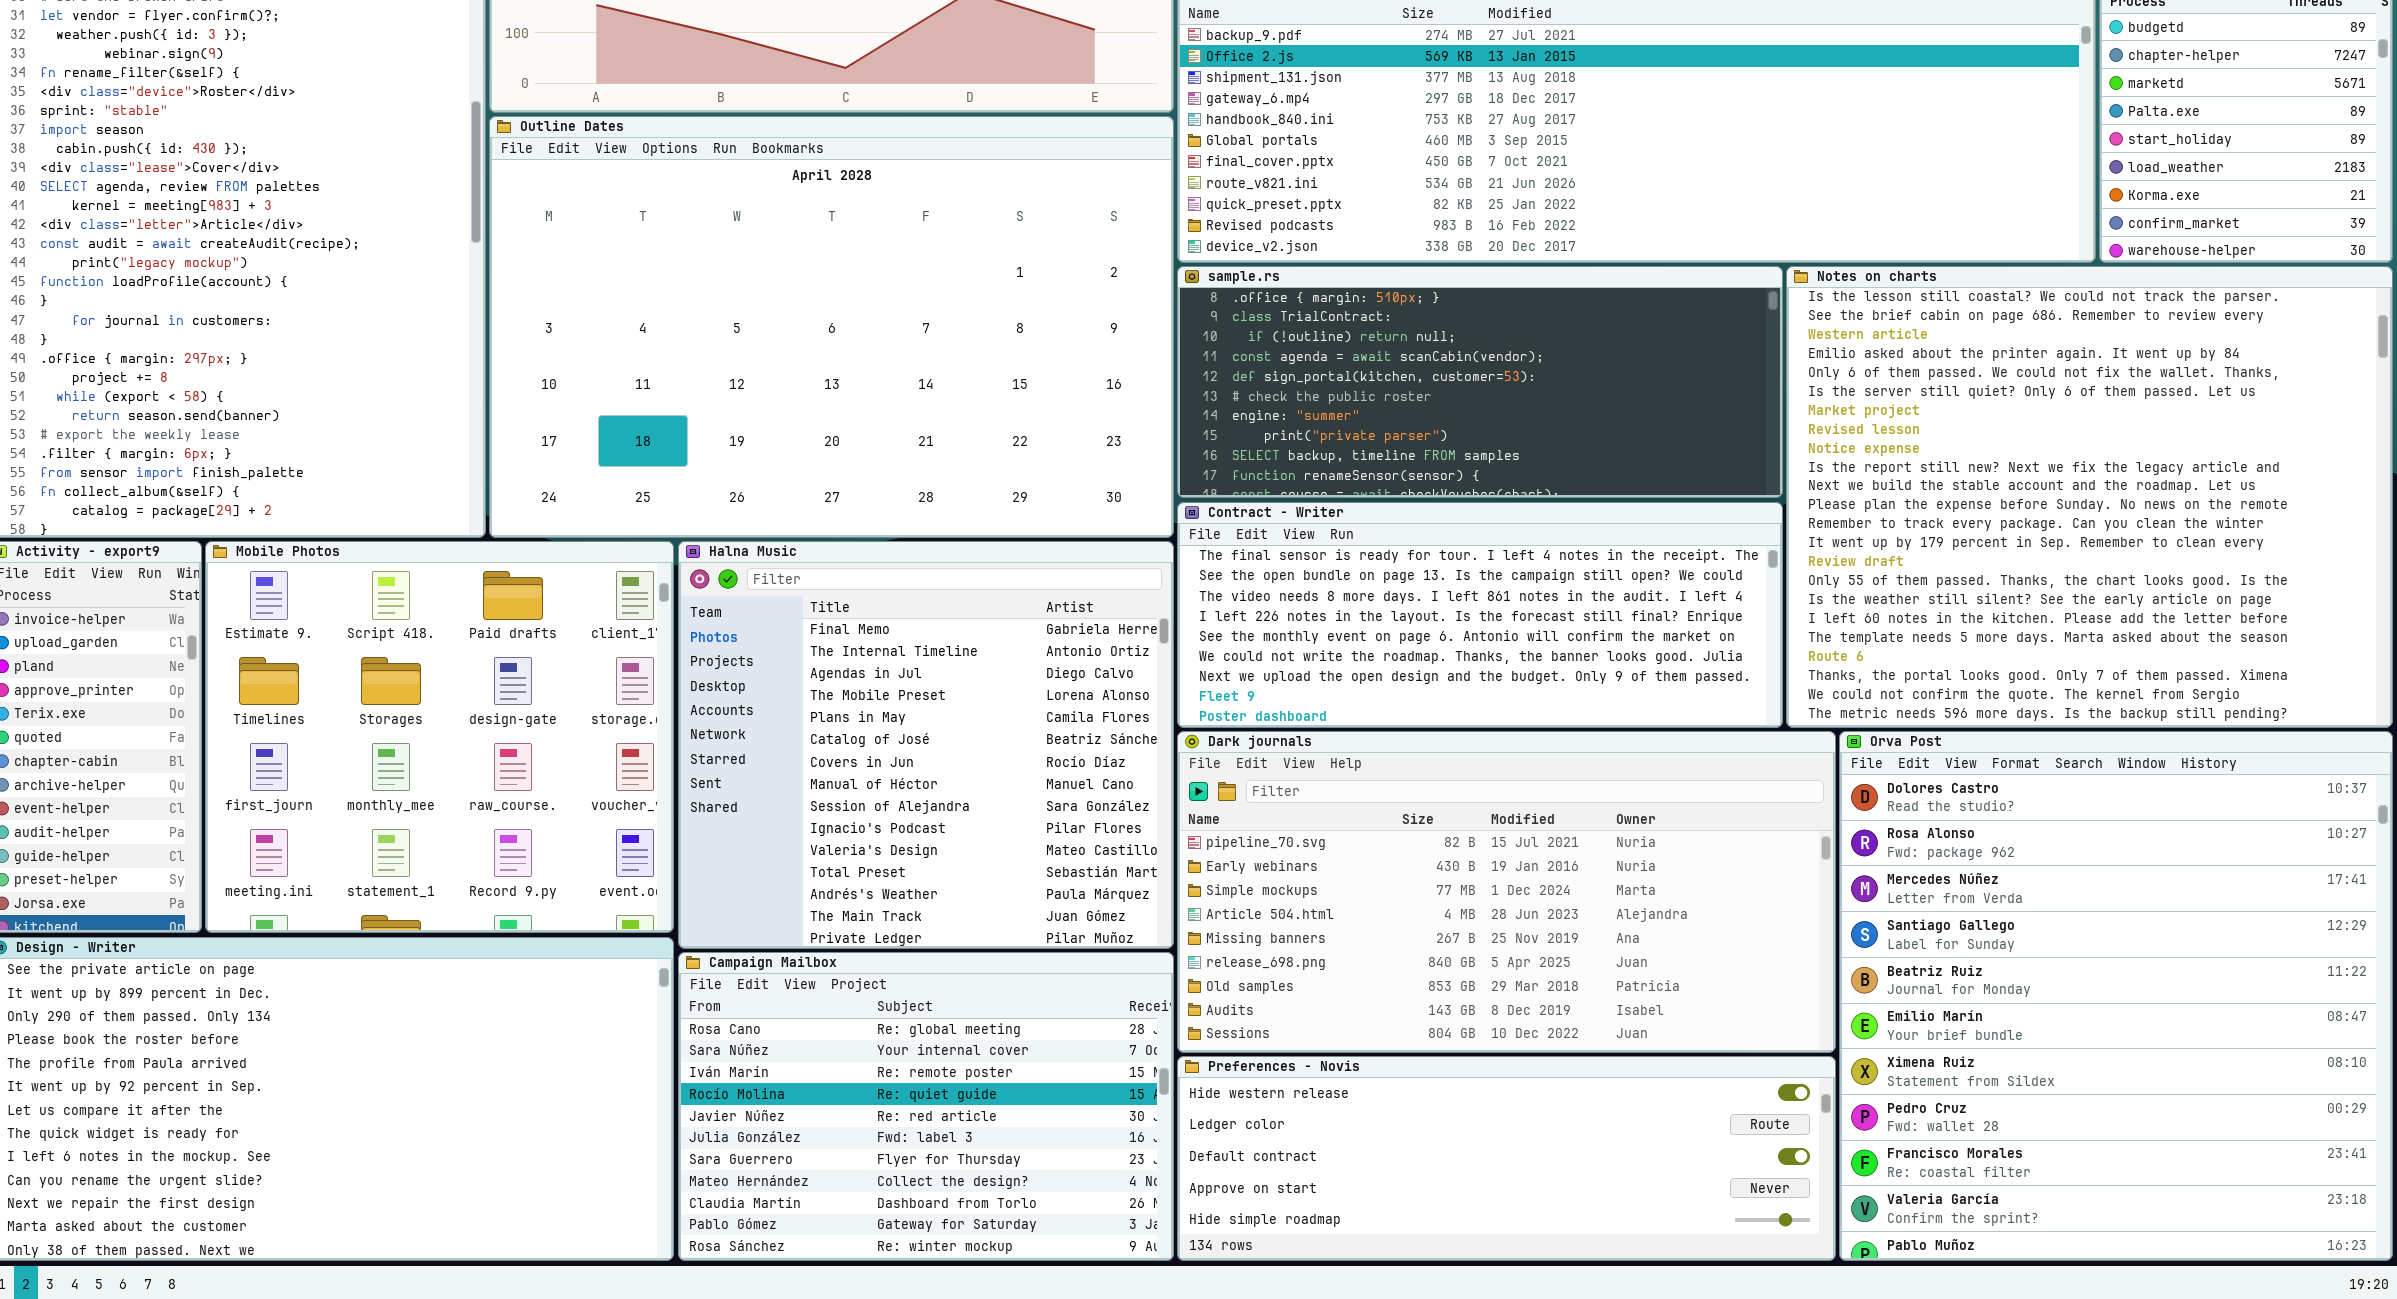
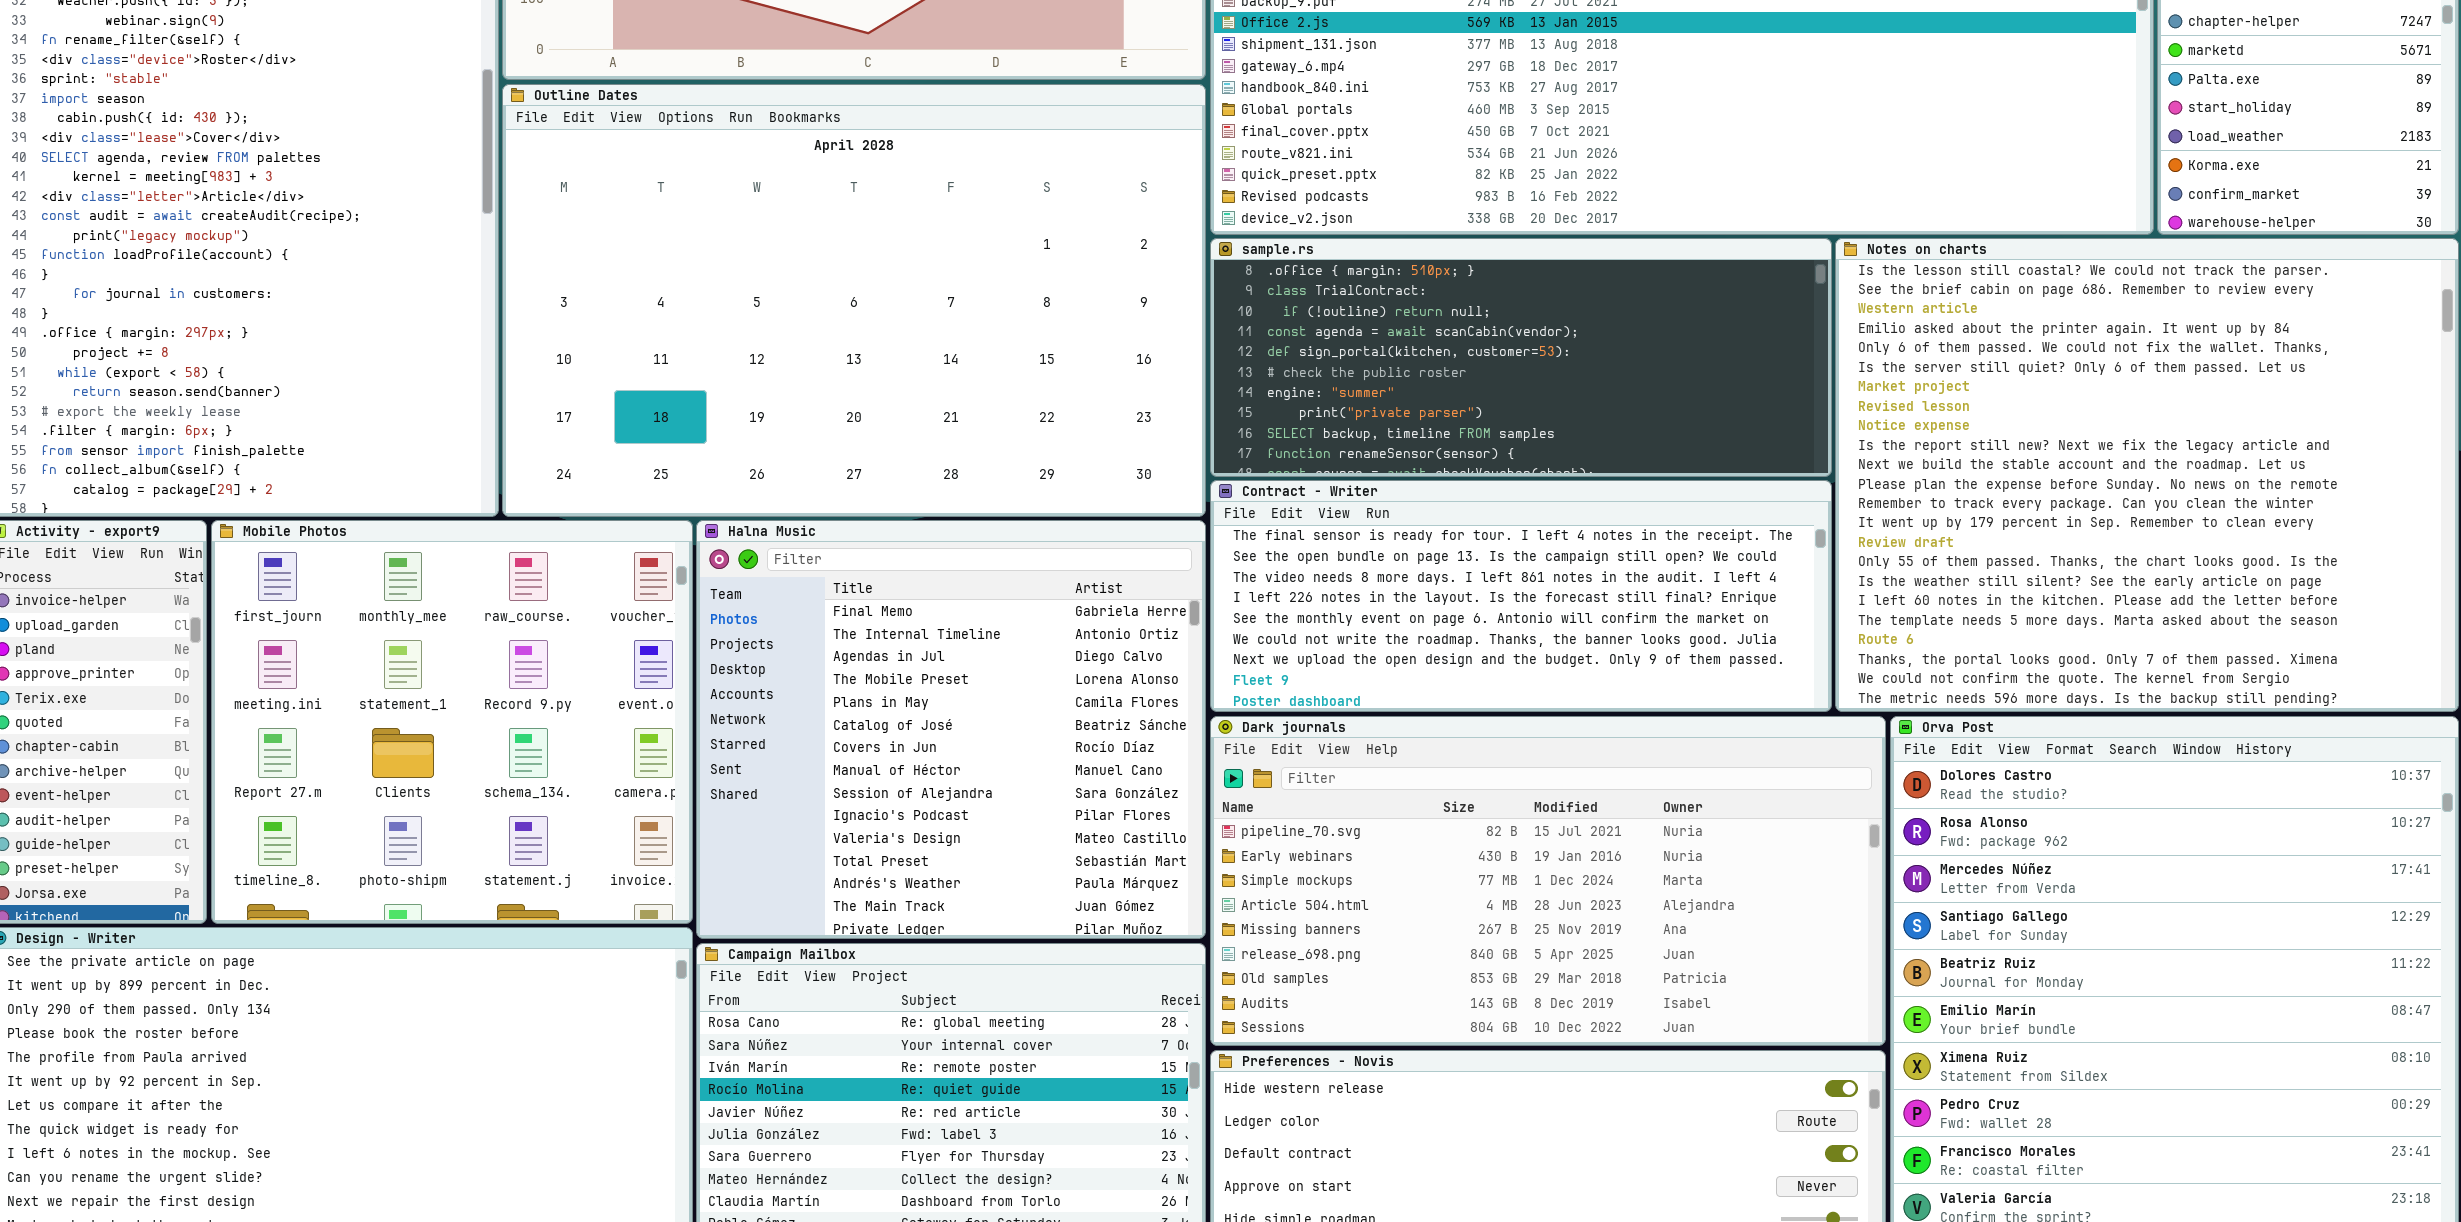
Mobile Photos: [205,541,674,933] -> [211,520,693,924], scrolled down 2 rows

